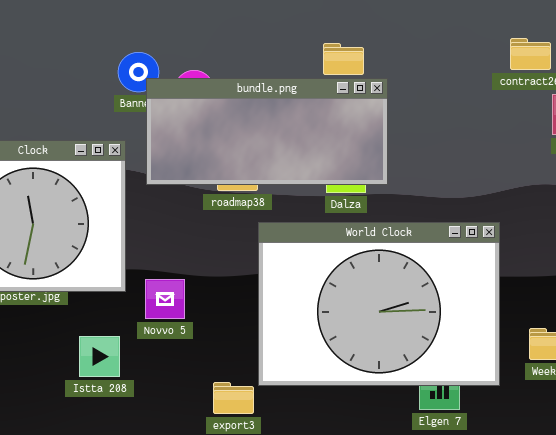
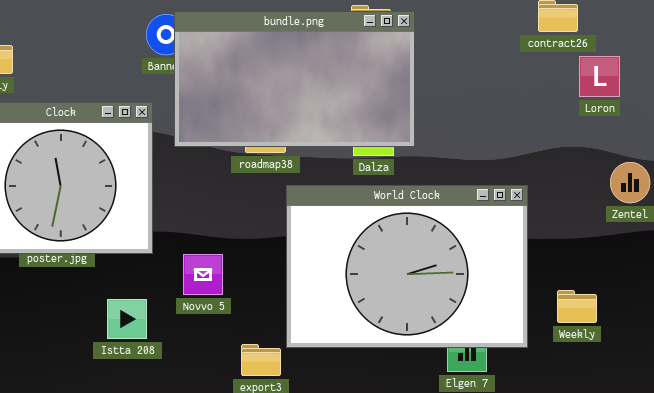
bundle.png: [146,78,388,185] -> [174,11,415,147], resized
Novvo 5: [145,279,185,319] -> [183,254,223,295], moved

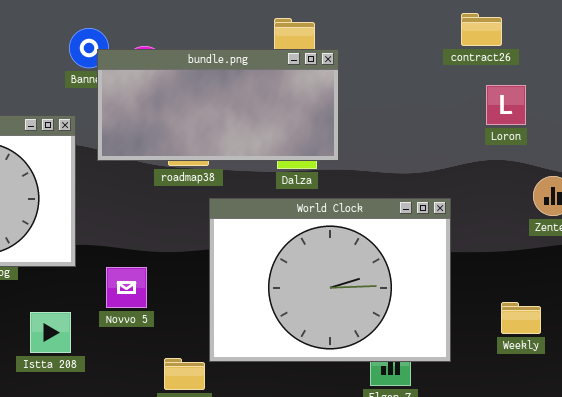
bundle.png: [174,11,415,147] -> [97,49,339,161], resized
Loron: [579,56,620,97] -> [486,85,526,125], moved
Weekly: [557,290,597,323] -> [501,302,541,334], moved

